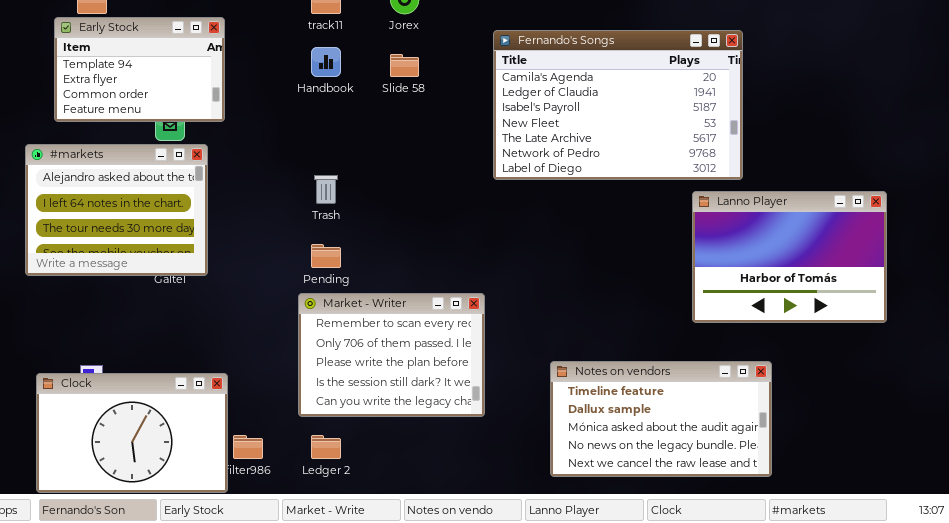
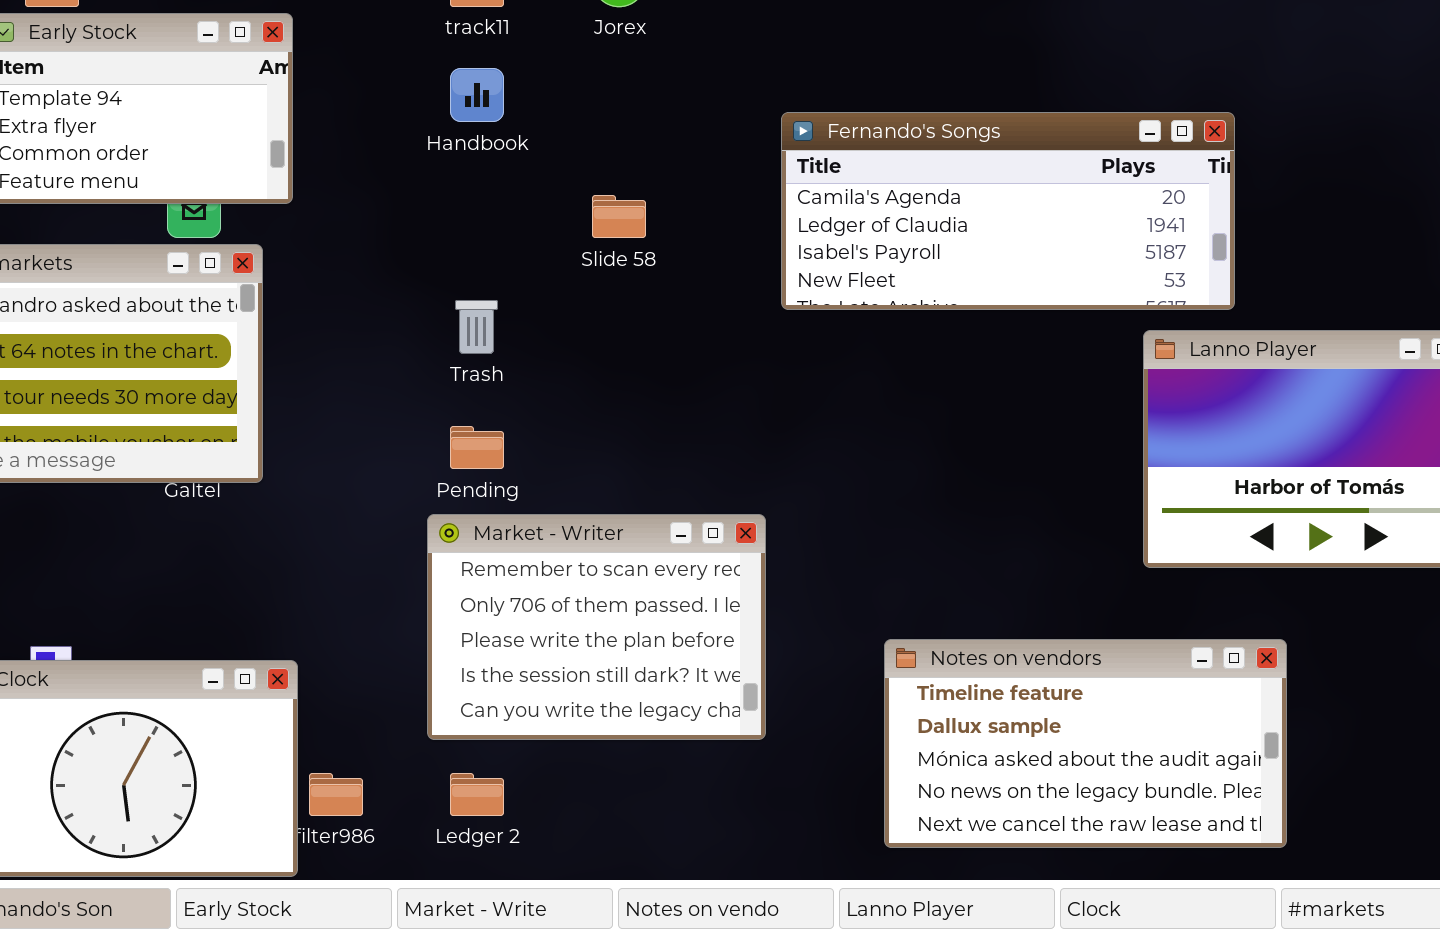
Fernando's Songs: [493,30,743,180] -> [781,112,1235,310], resized
Slide 58: [390,54,419,77] -> [592,195,646,238], moved

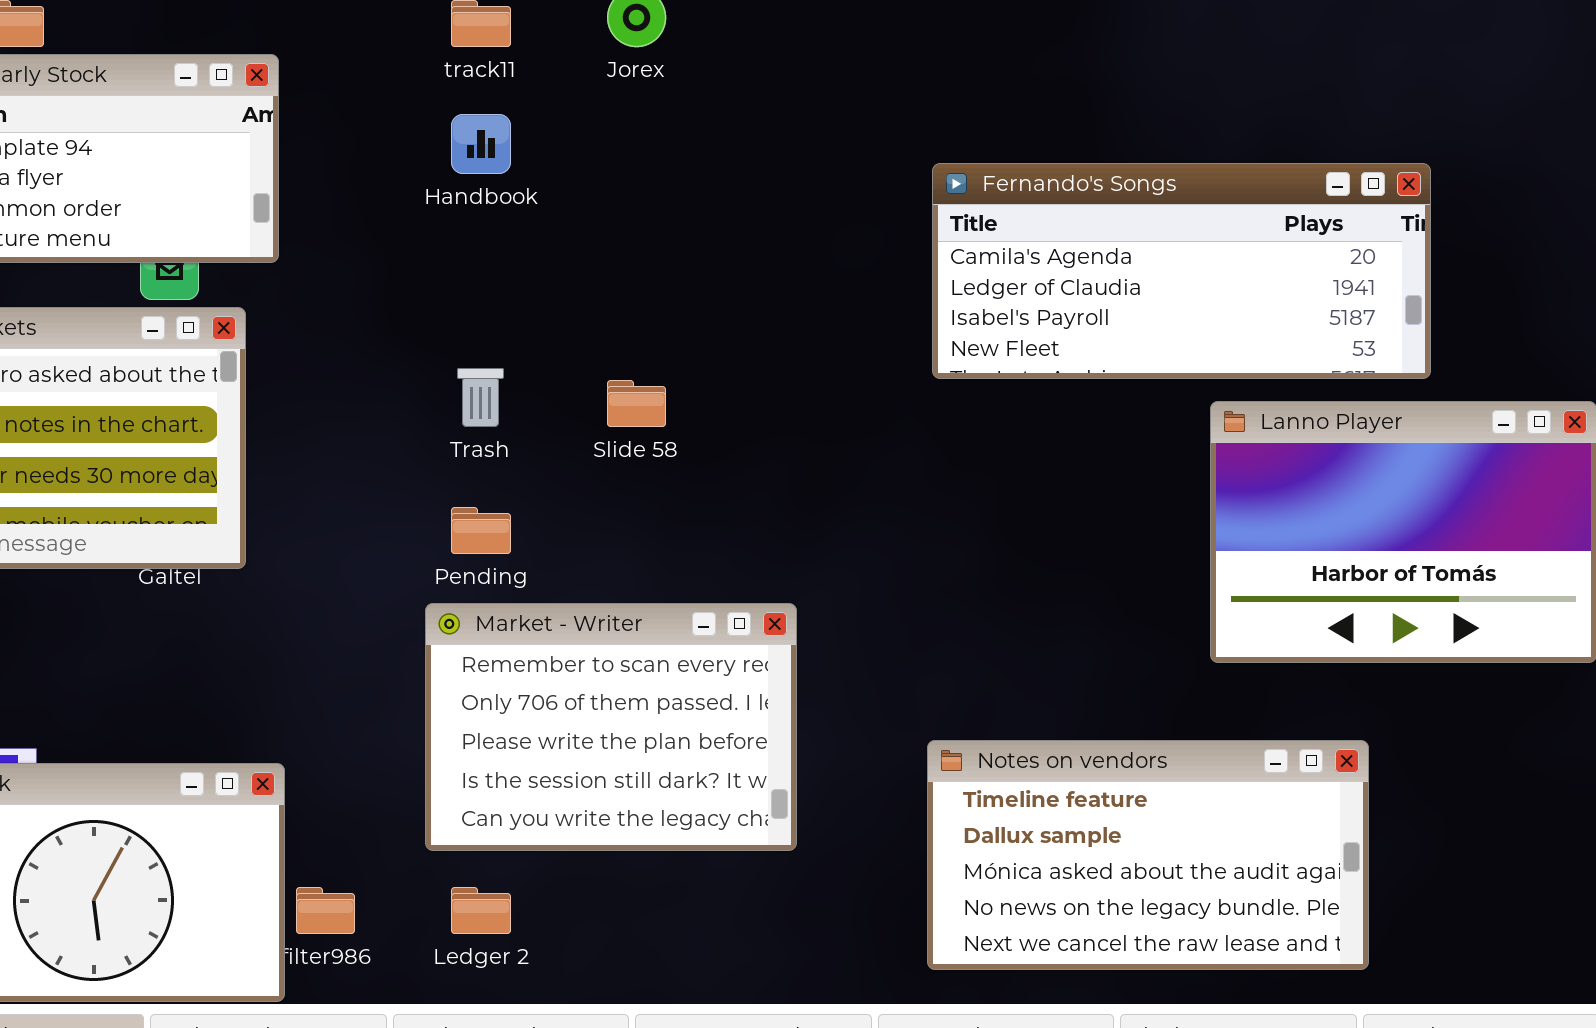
Fernando's Songs: [781,112,1235,310] -> [932,163,1431,379], moved
Slide 58: [592,195,646,238] -> [607,380,666,427], moved

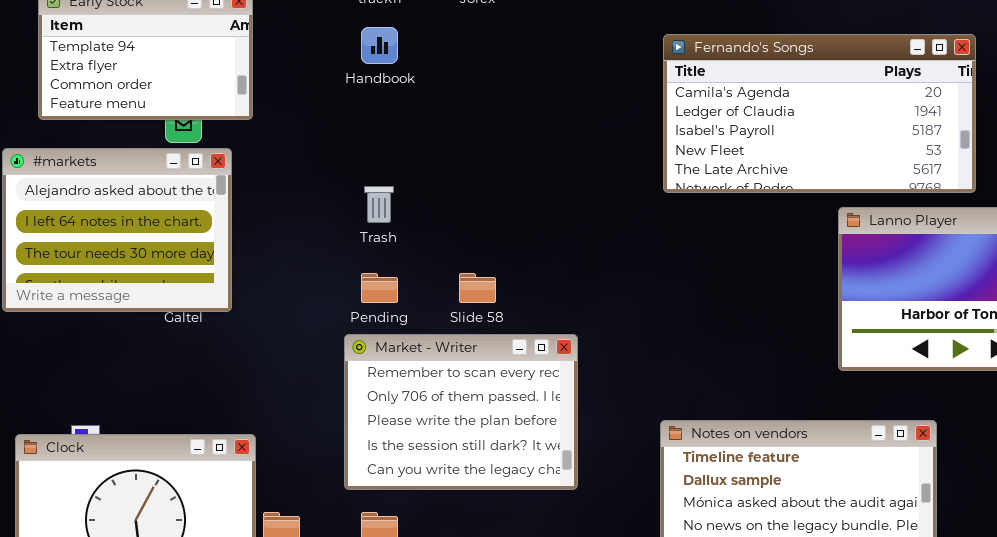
Fernando's Songs: [932,163,1431,379] -> [663,34,976,193], resized
Slide 58: [607,380,666,427] -> [459,273,496,303], moved

